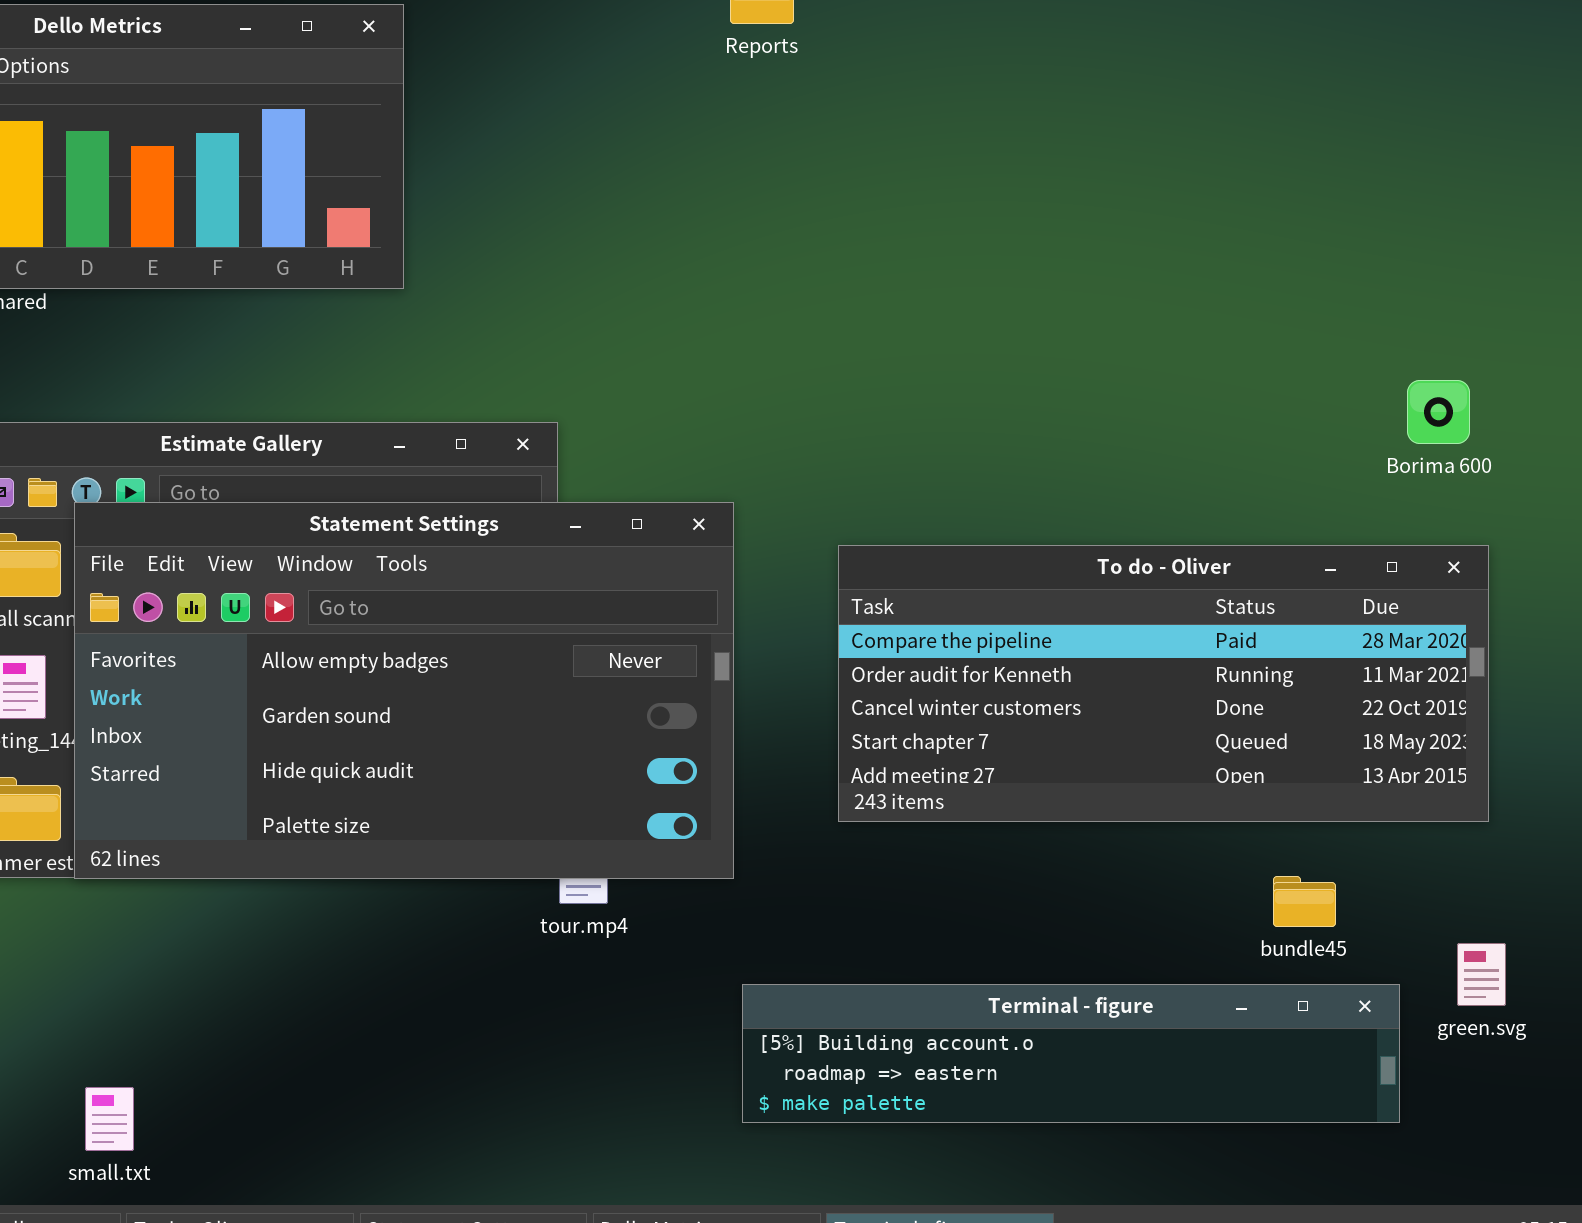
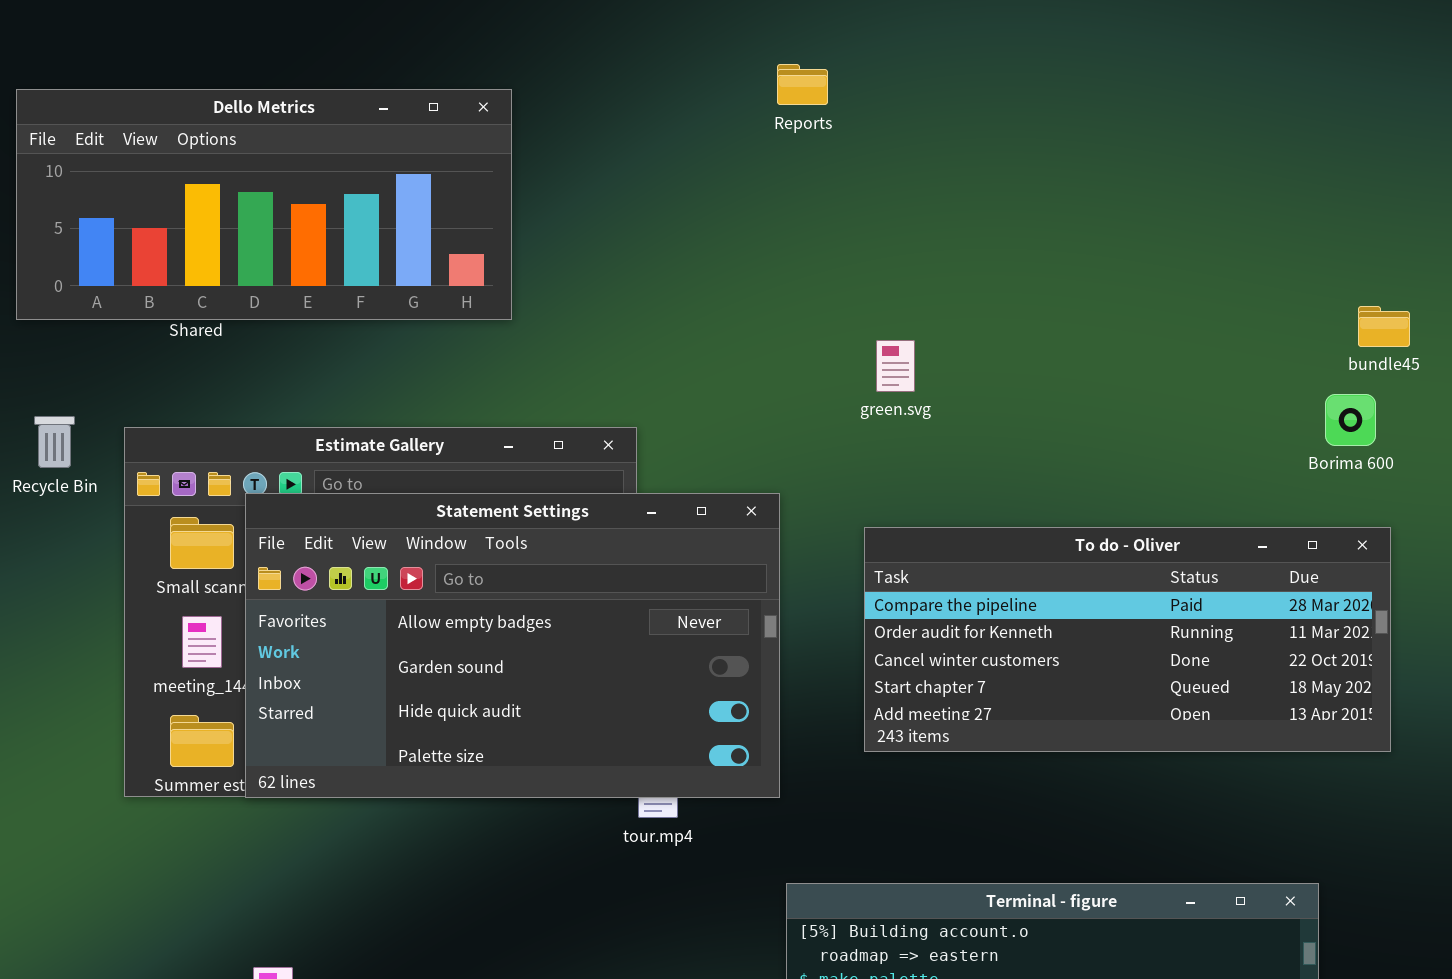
bundle45: [1273,876,1336,927] -> [1358,306,1410,347], moved
green.svg: [1457,943,1506,1006] -> [876,340,915,392], moved

